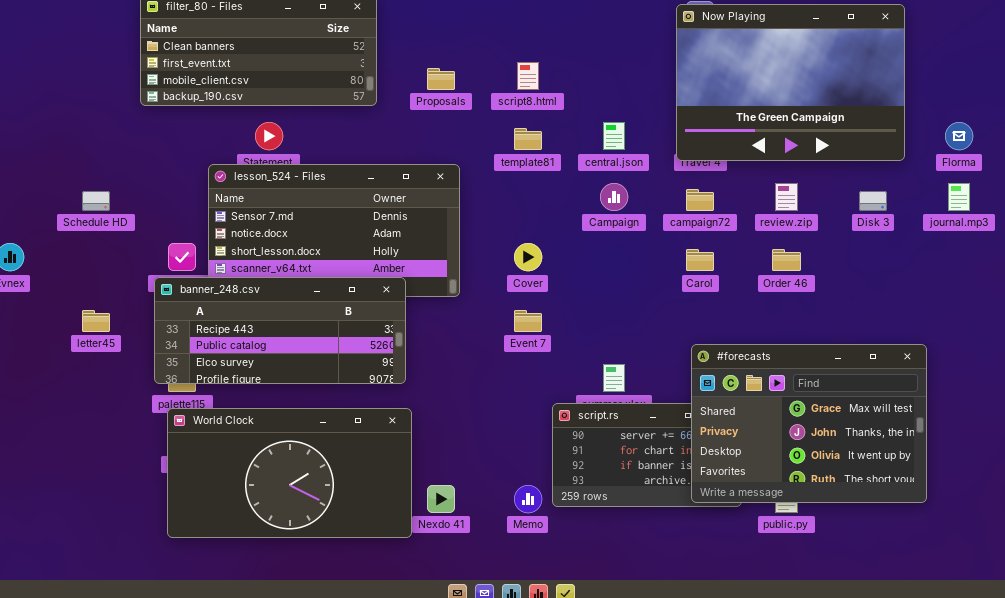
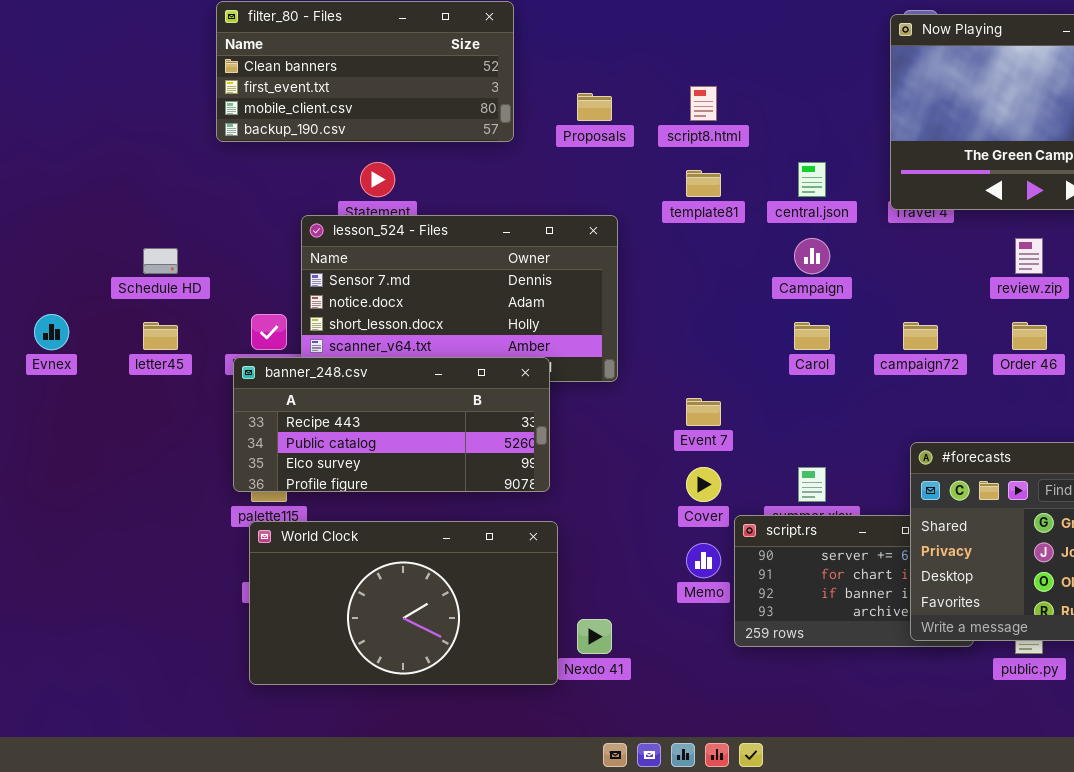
campaign72: [686,189,714,211] -> [903,322,938,350], moved
Cover: [514,243,542,271] -> [686,467,721,502], moved
Carol: [686,249,714,271] -> [794,322,830,350], moved
letter45: [82,310,110,332] -> [143,322,178,350], moved
Memo: [514,485,542,513] -> [686,543,721,578], moved

